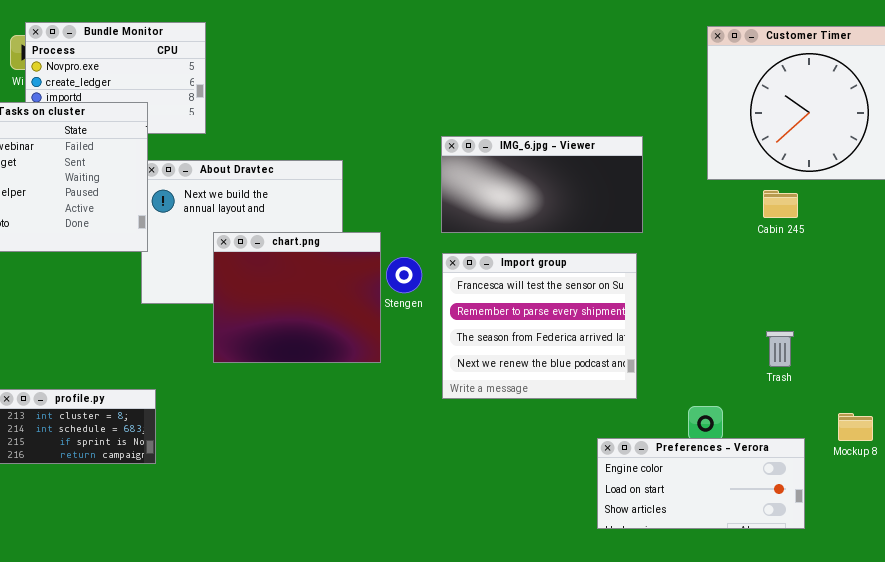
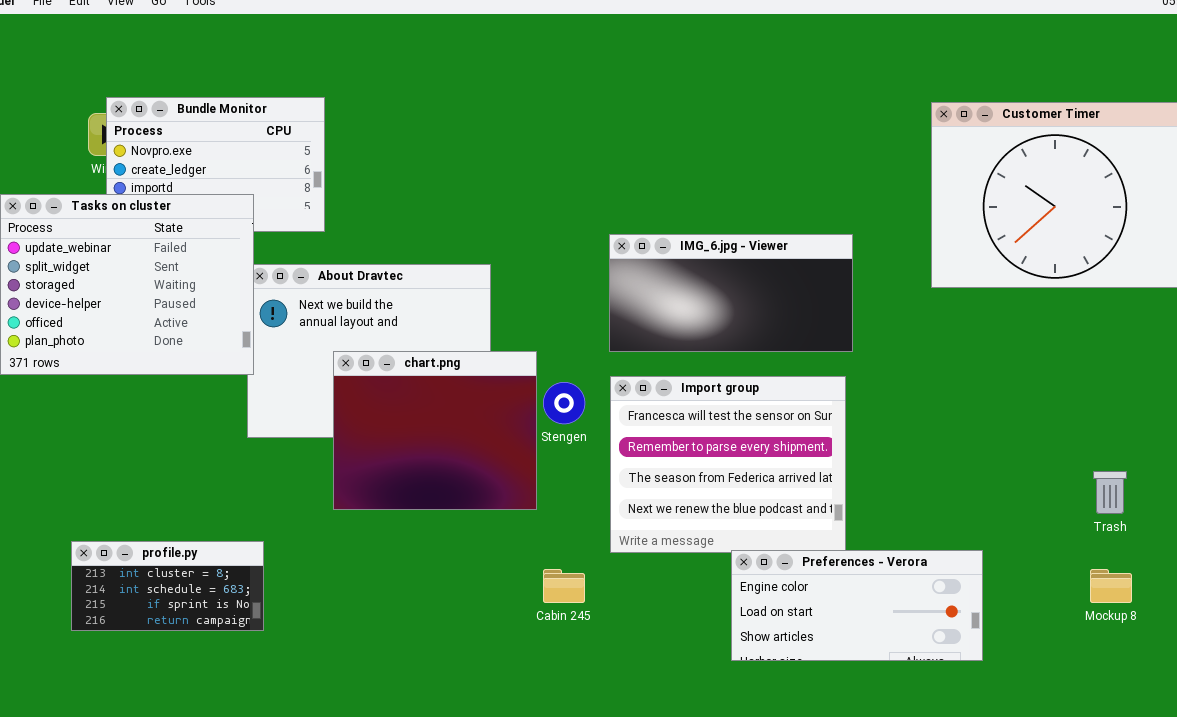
Cabin 245: [763,190,798,218] -> [543,569,585,603], moved
Trash: [766,331,794,367] -> [1093,471,1127,514], moved
Preferences - Verora: [597,438,805,529] -> [731,550,983,661], moved

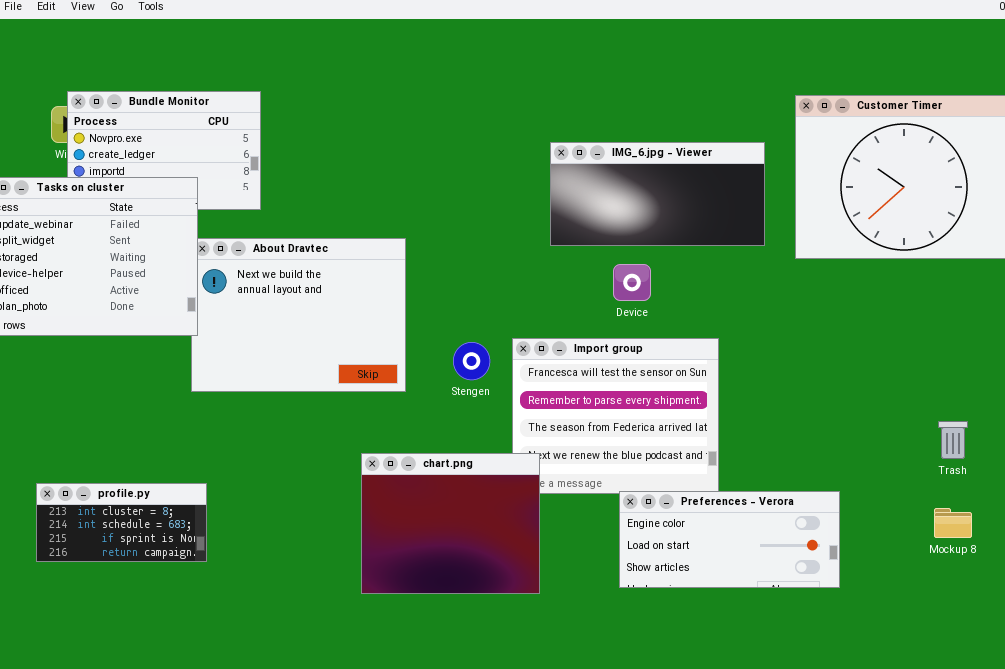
IMG_6.jpg - Viewer: [609,234,853,352] -> [550,142,765,246], moved
chart.png: [333,351,537,510] -> [361,453,540,594], moved

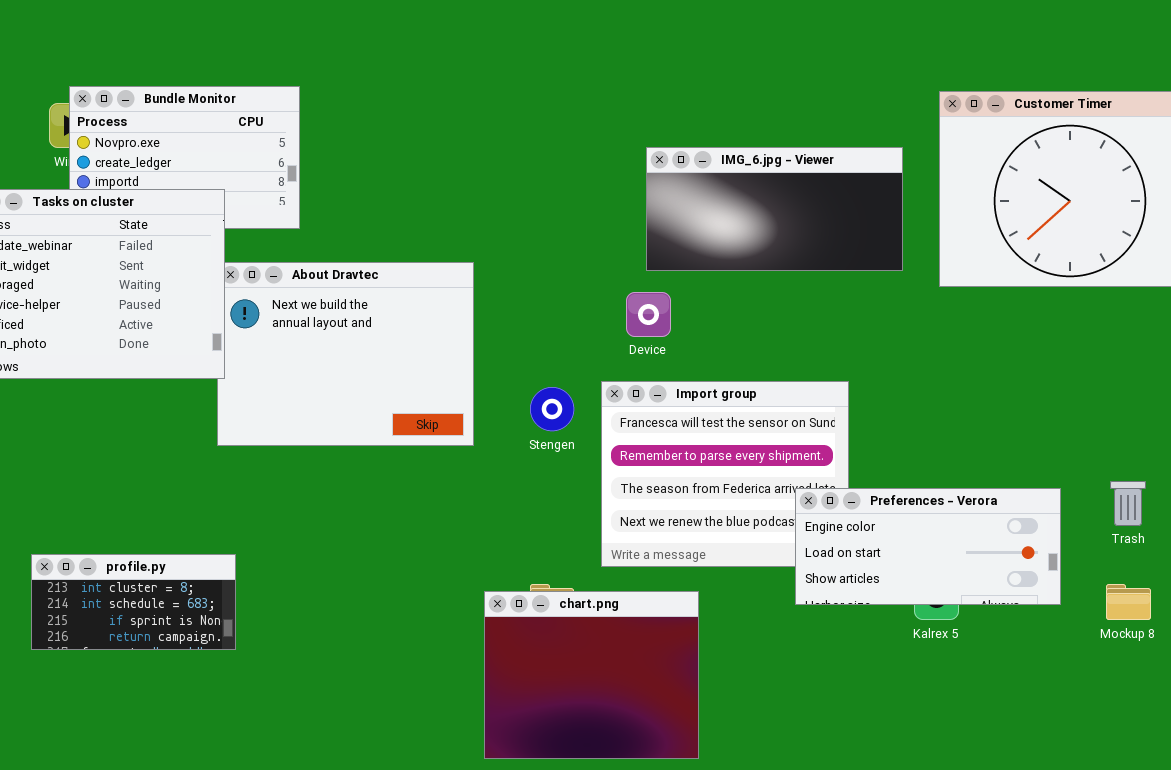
Device: [613,264,651,301] -> [626,292,671,337], moved
chart.png: [361,453,540,594] -> [484,591,699,759], moved
Preferences - Verora: [619,491,840,588] -> [795,488,1061,605], moved

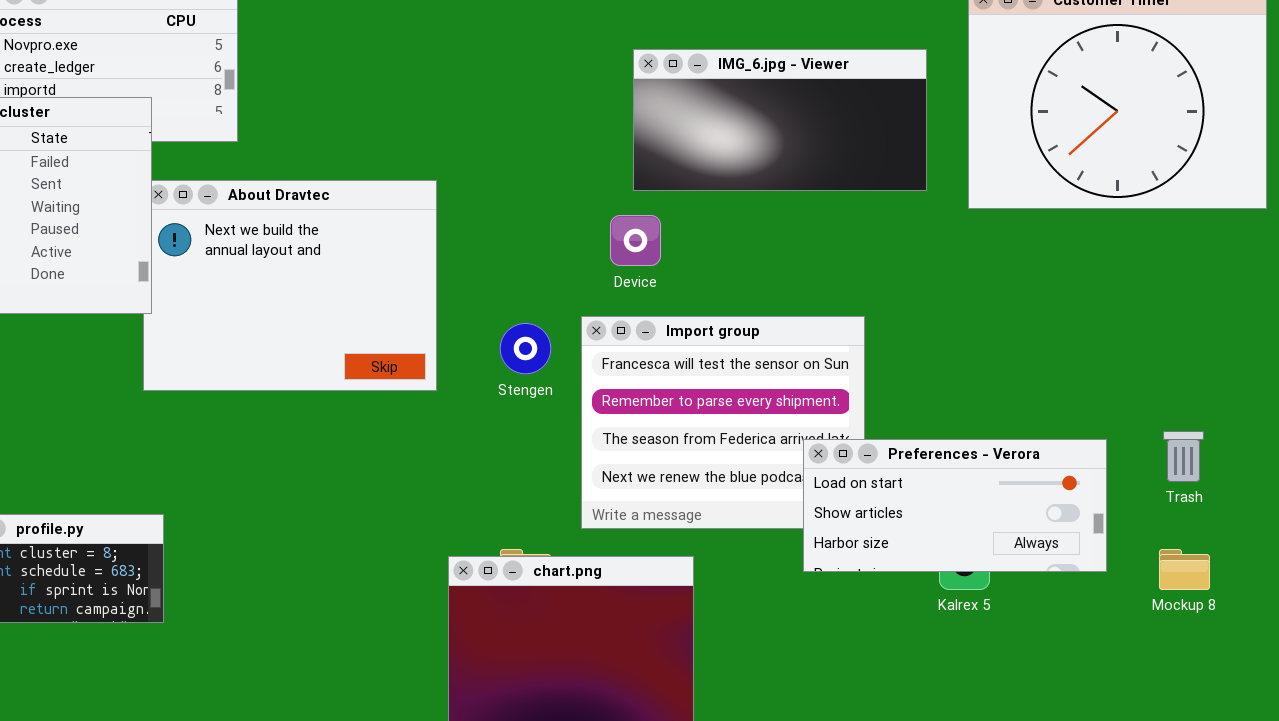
Preferences - Verora: [795,488,1061,605] -> [803,439,1107,572], scrolled down 1 row

